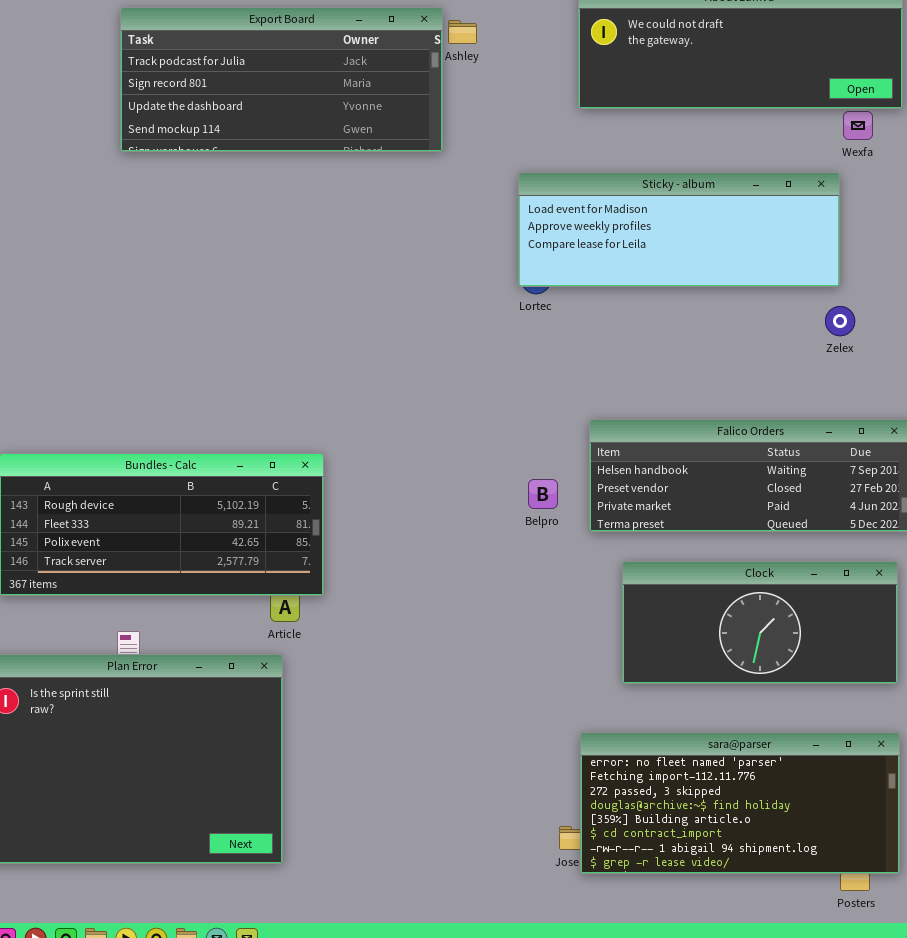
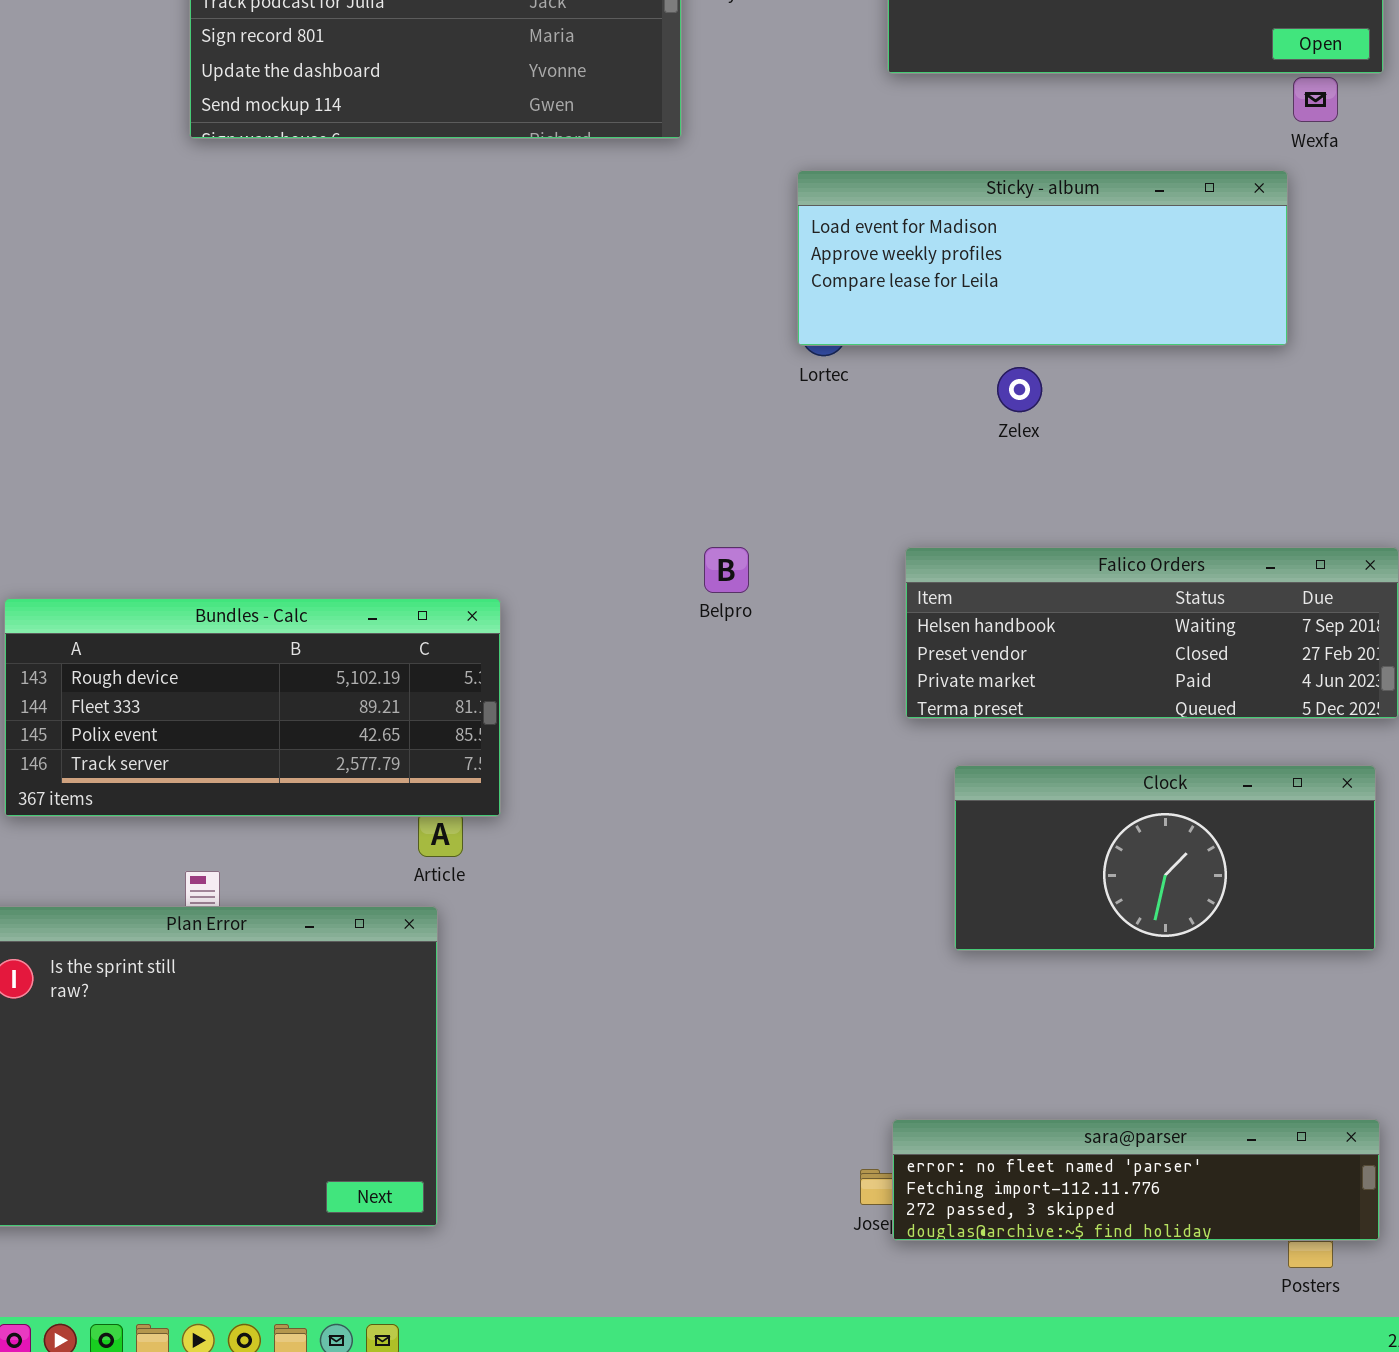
Zelex: [825,306,855,336] -> [997,367,1042,412], moved
Belpro: [528,479,558,509] -> [704,547,749,593], moved
sara@parser: [580,732,900,874] -> [892,1119,1380,1241], resized

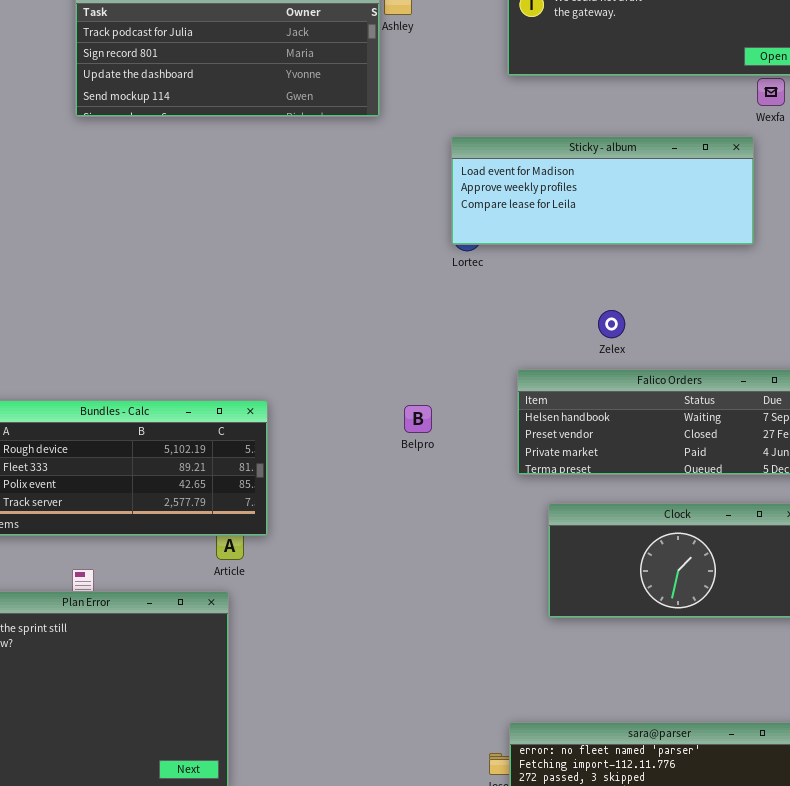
Zelex: [997,367,1042,412] -> [598,310,625,338], moved
Belpro: [704,547,749,593] -> [404,405,432,433], moved

